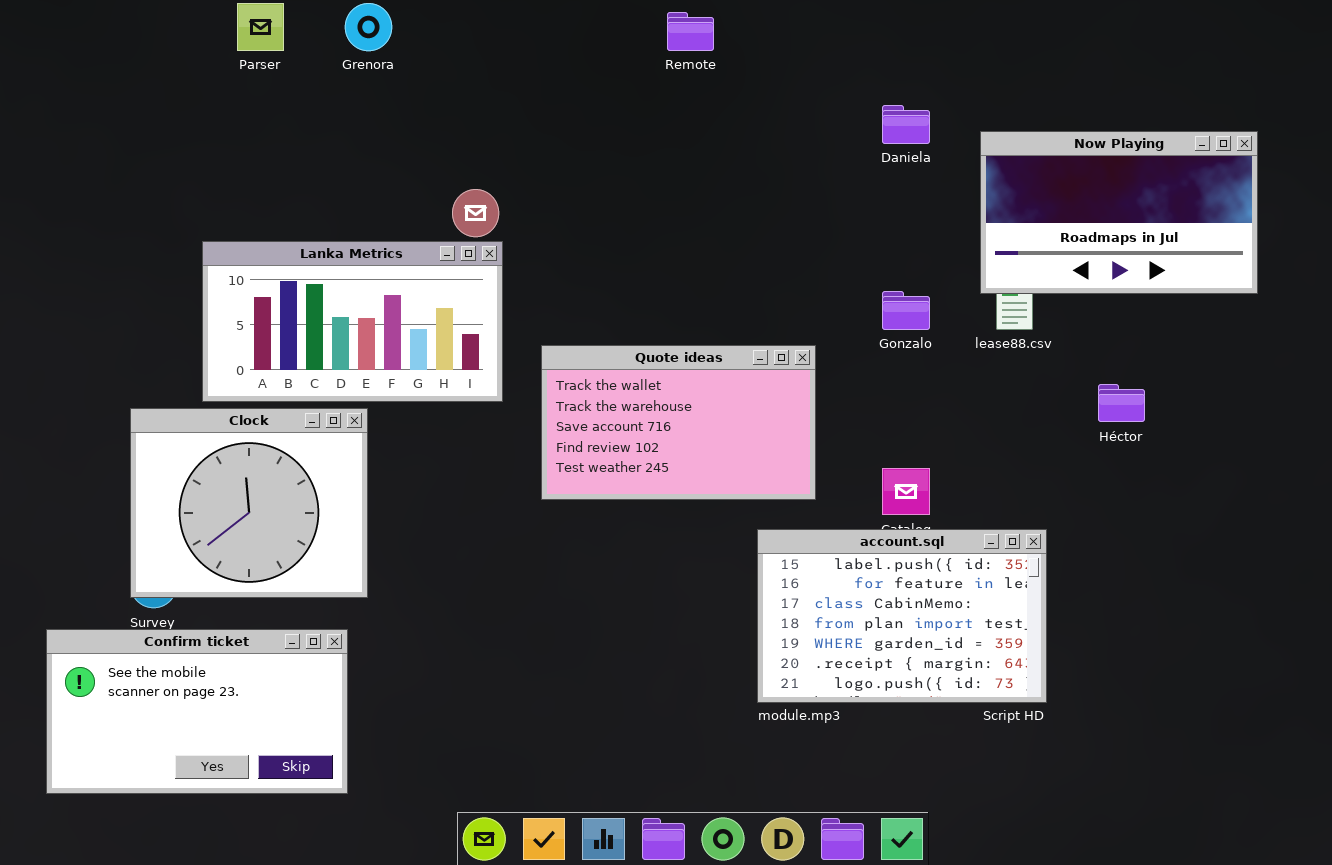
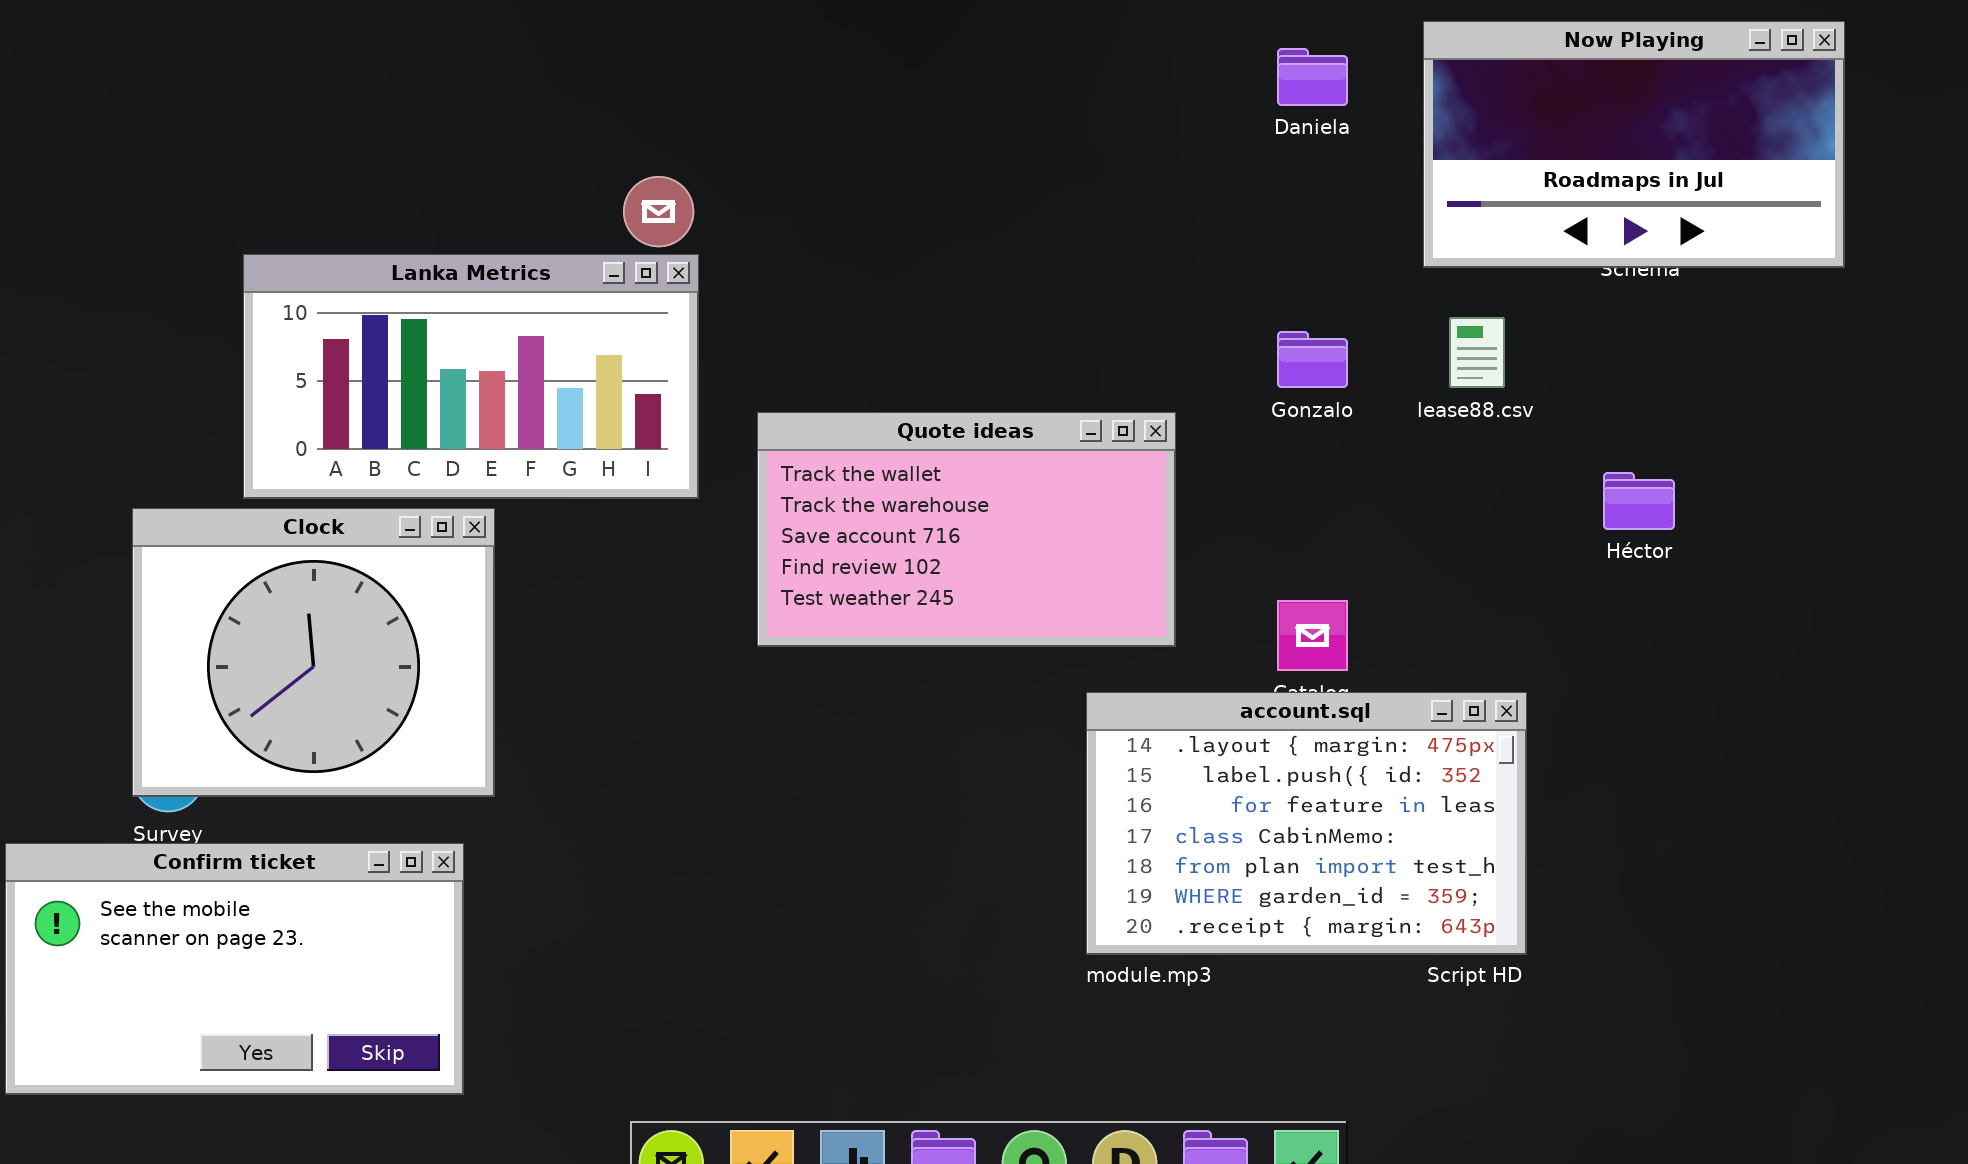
Now Playing: [980,131,1258,294] -> [1423,21,1845,268], moved
account.sql: [757,529,1047,703] -> [1086,692,1527,955], scrolled up 1 row

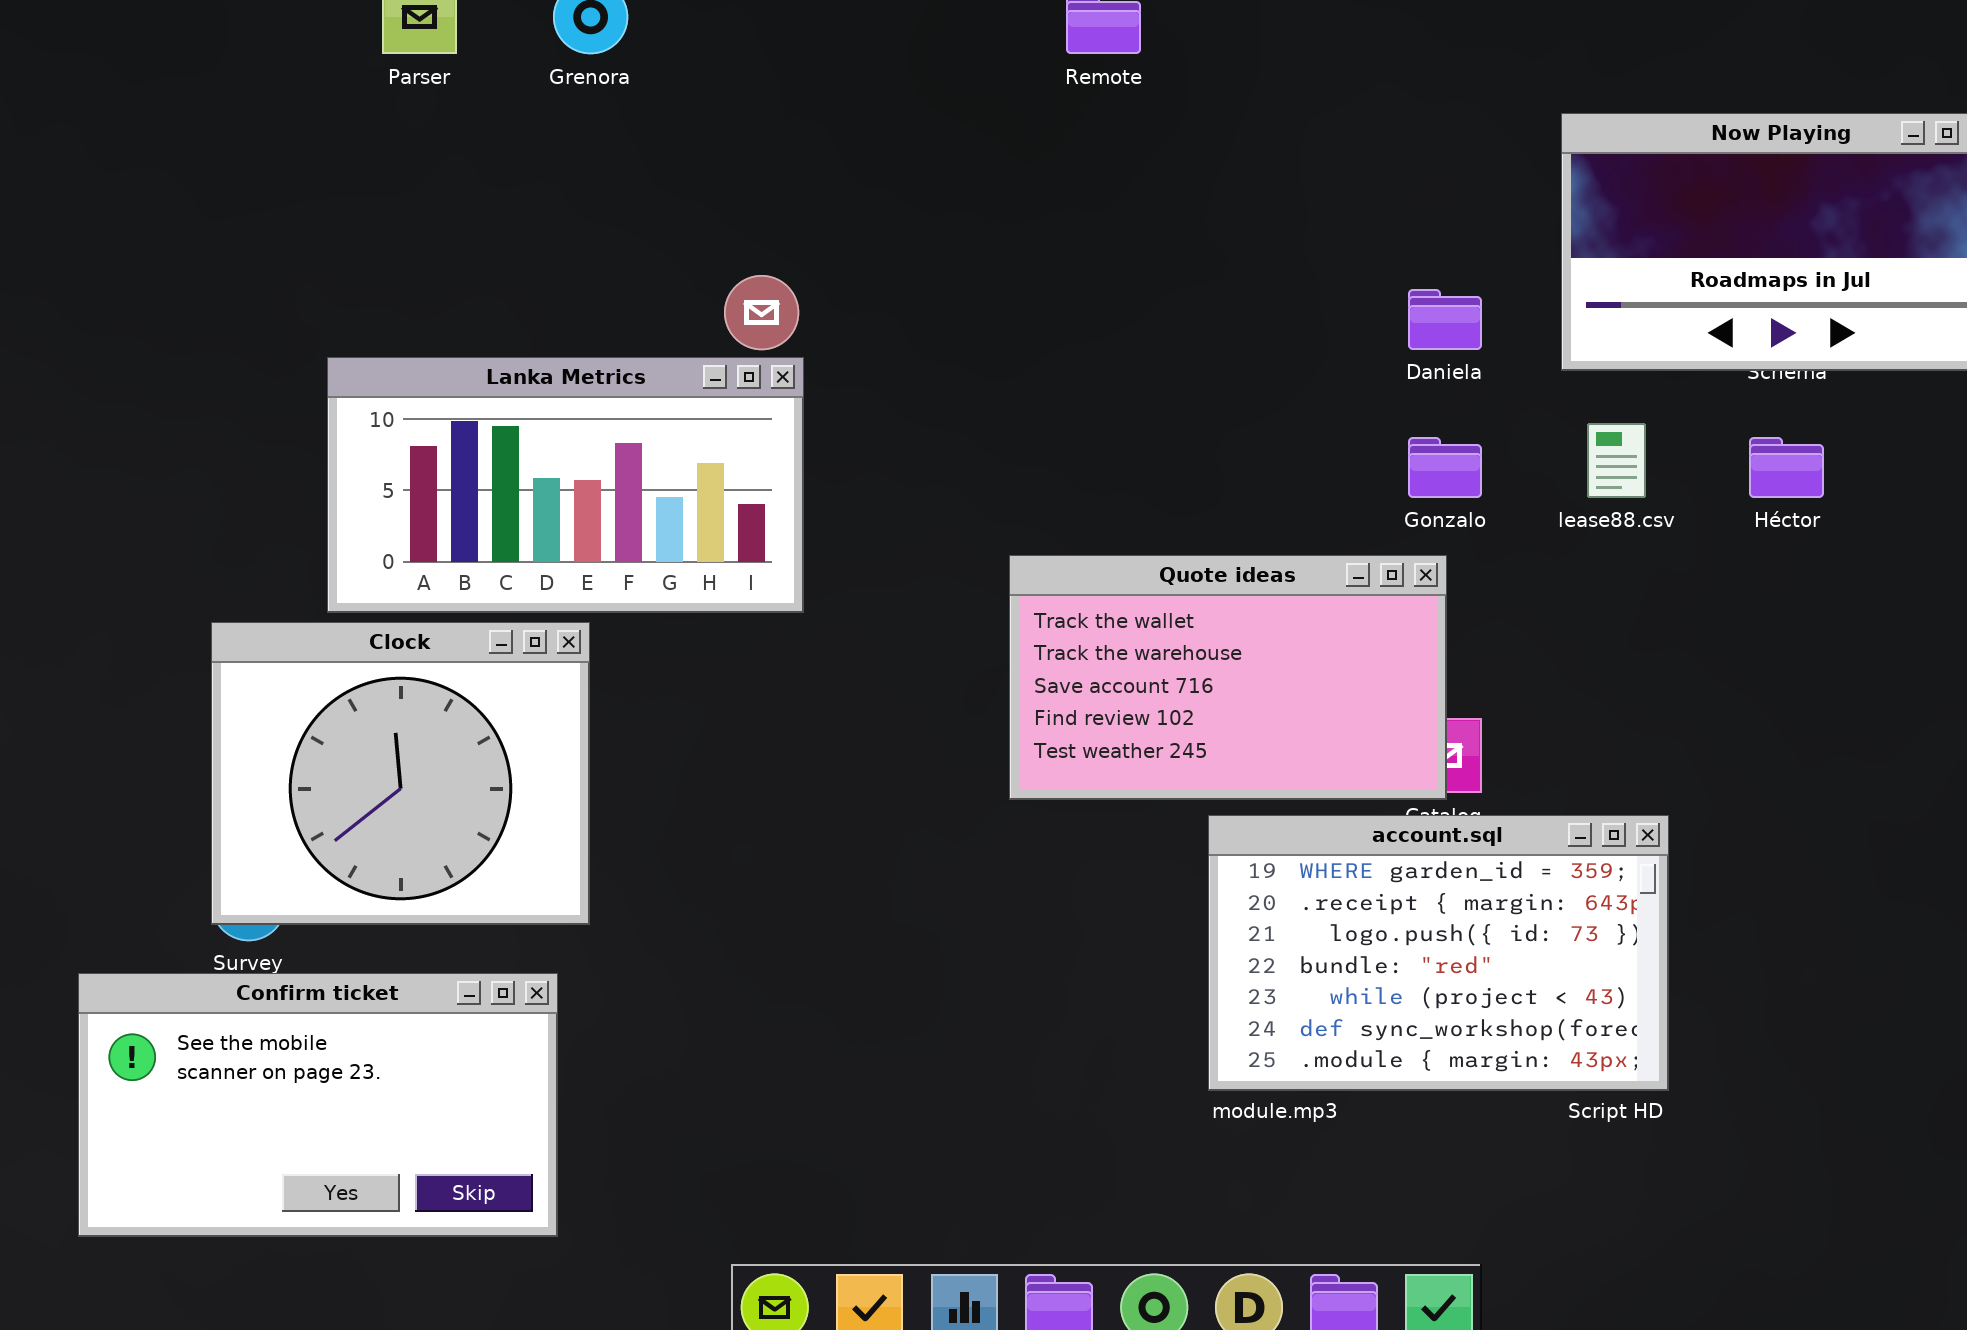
Daniela: [1277,48,1348,106] -> [1408,289,1482,350], moved
Quote ideas: [757,412,1176,647] -> [1009,555,1447,800], moved
Héctor: [1603,472,1675,530] -> [1749,437,1824,498], moved
account.sql: [1086,692,1527,955] -> [1208,815,1669,1091], scrolled down 5 rows

